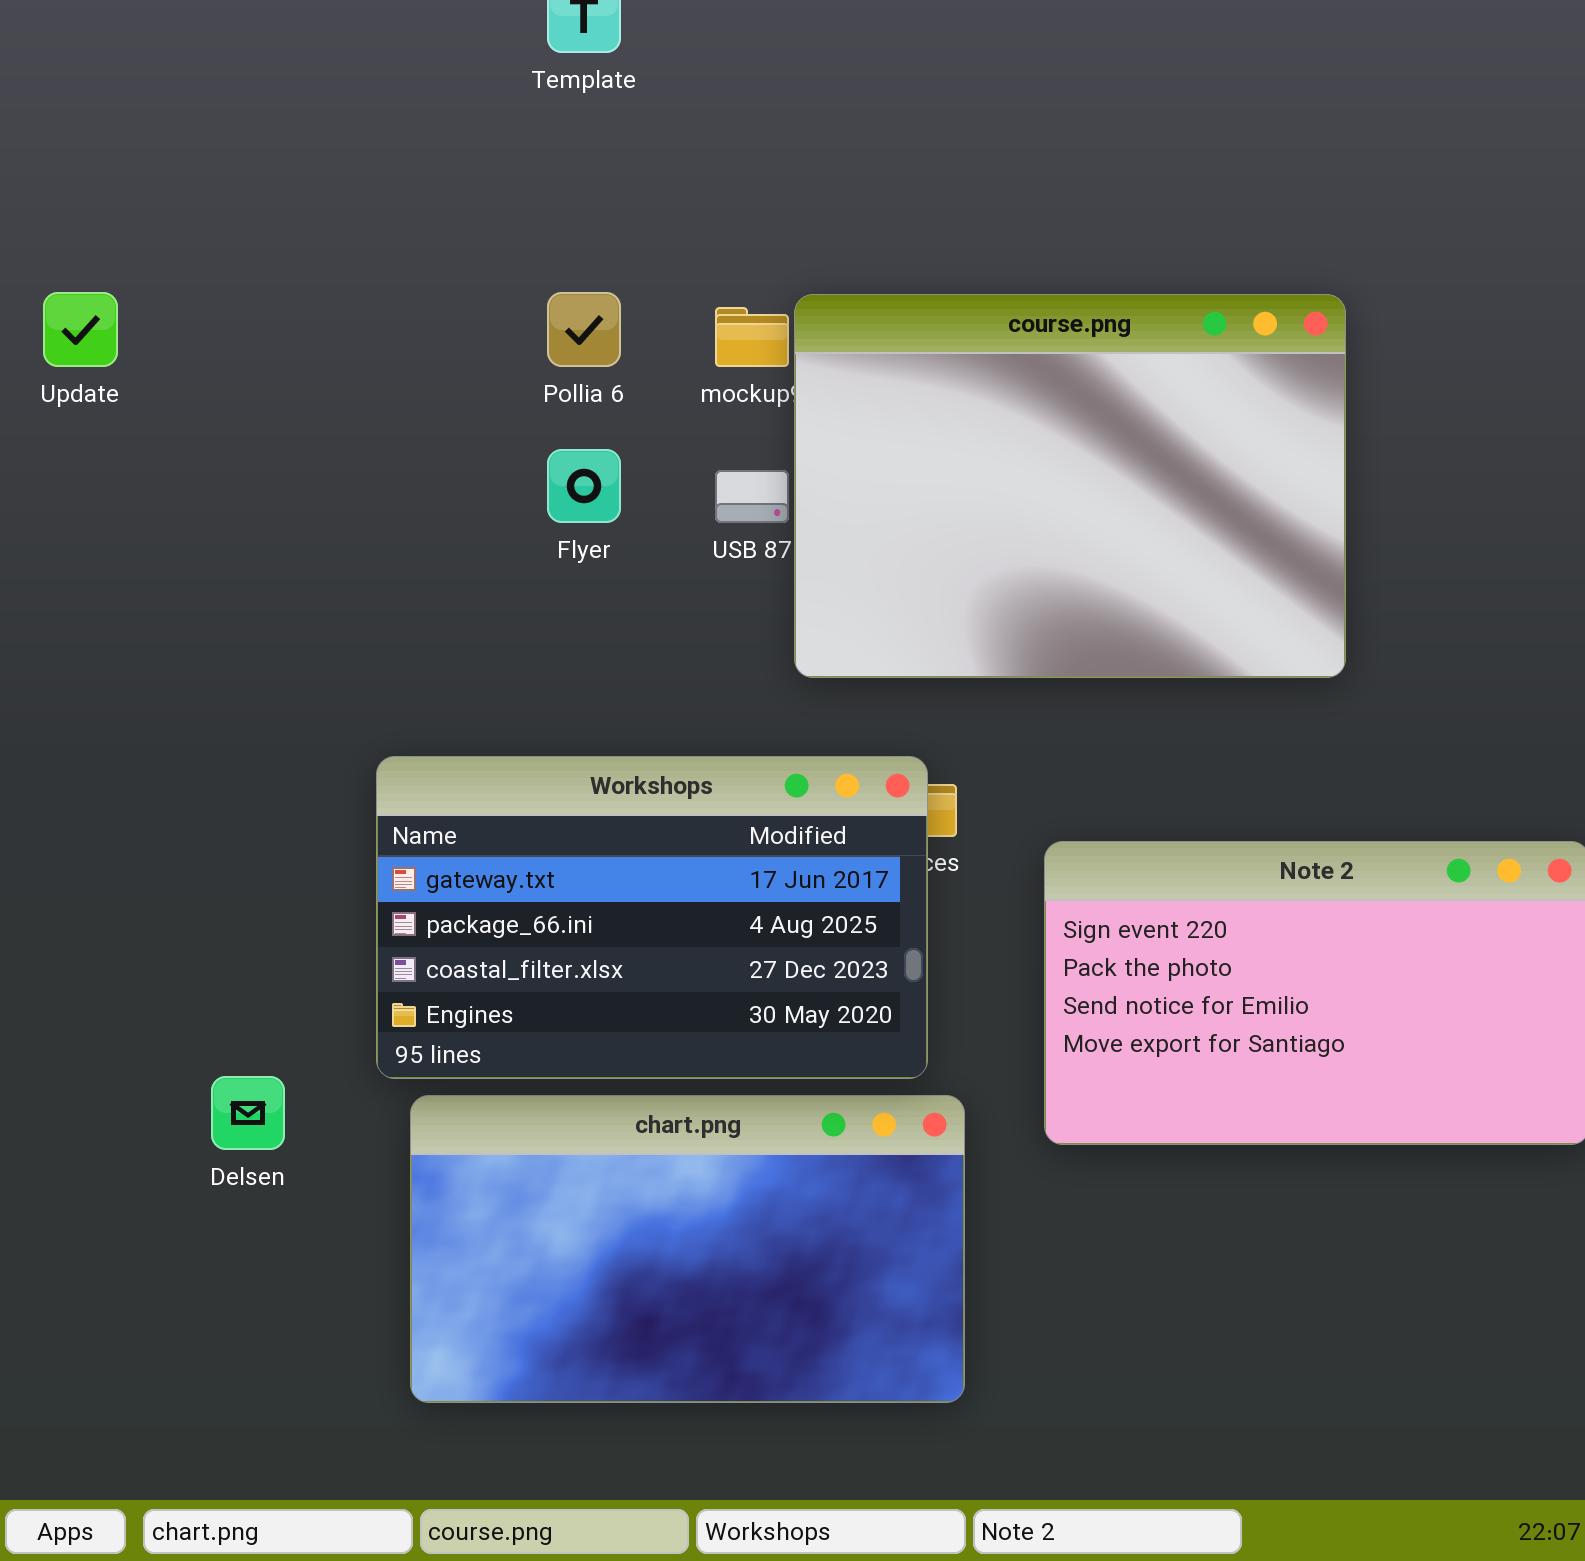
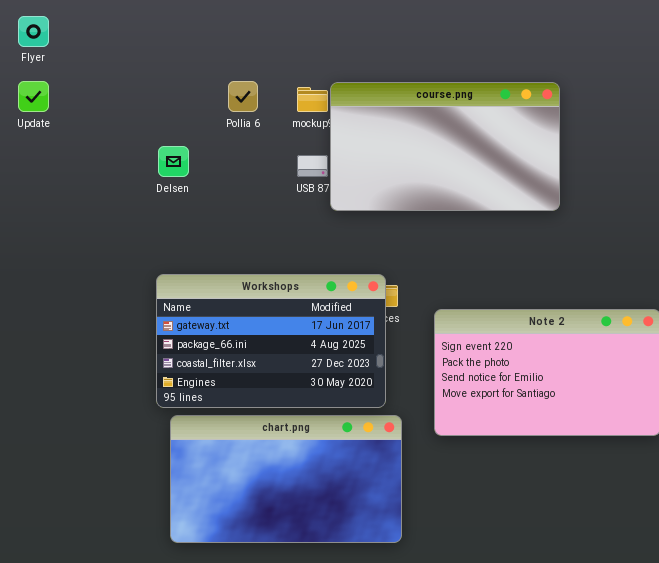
course.png: [794,294,1346,678] -> [330,82,560,211], resized
Flyer: [547,449,621,523] -> [18,16,49,47], moved
Delsen: [211,1076,285,1150] -> [158,146,189,177], moved

